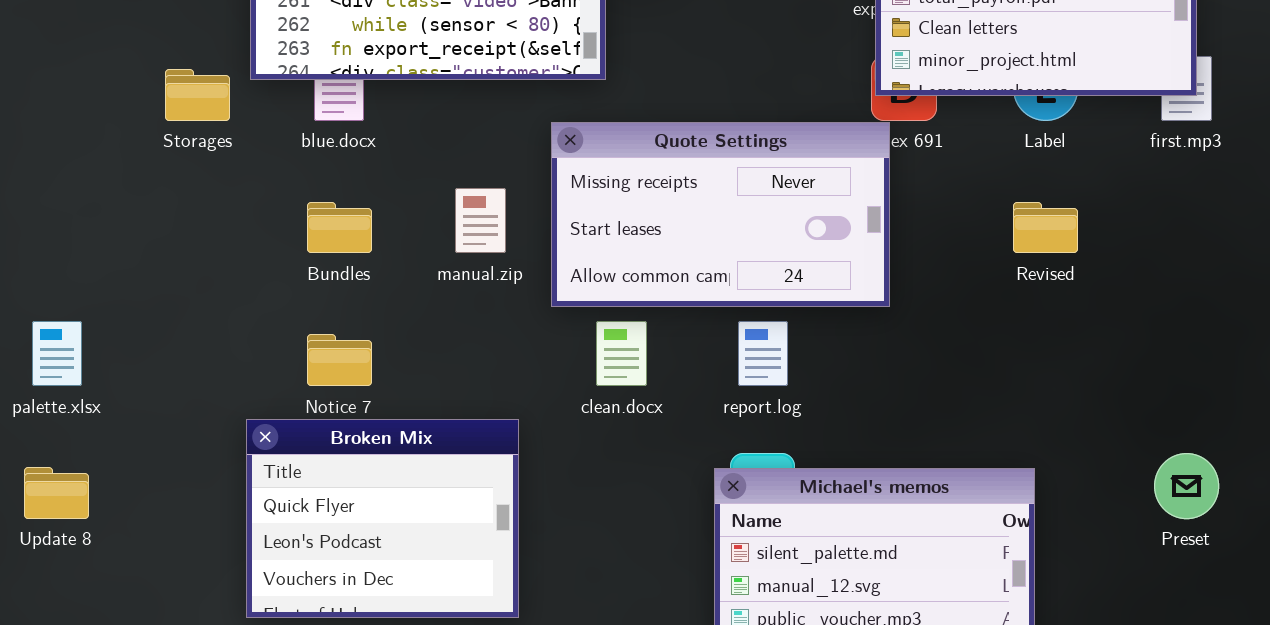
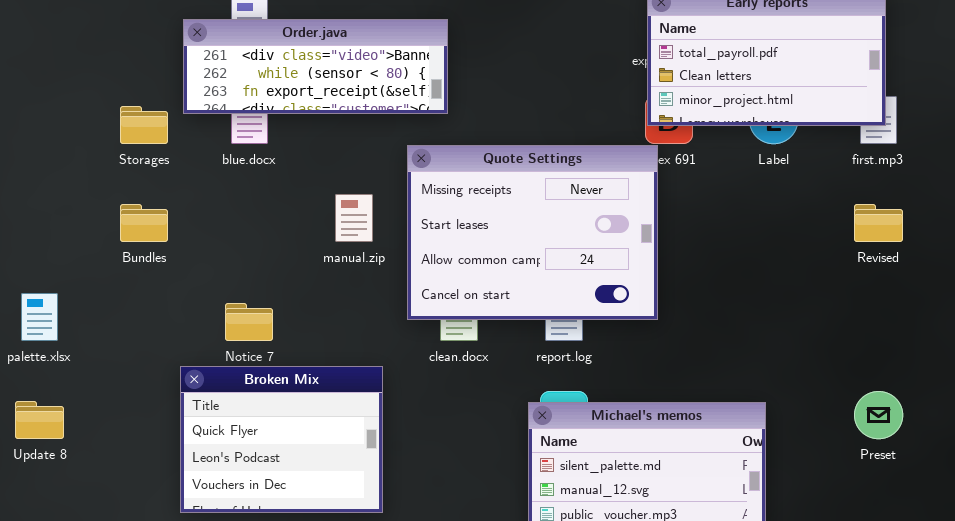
Quote Settings: [551,122,890,307] -> [407,145,658,320], resized
Bundles: [307,202,372,253] -> [120,204,168,242], moved
Revised: [1013,202,1078,253] -> [854,204,903,242], moved

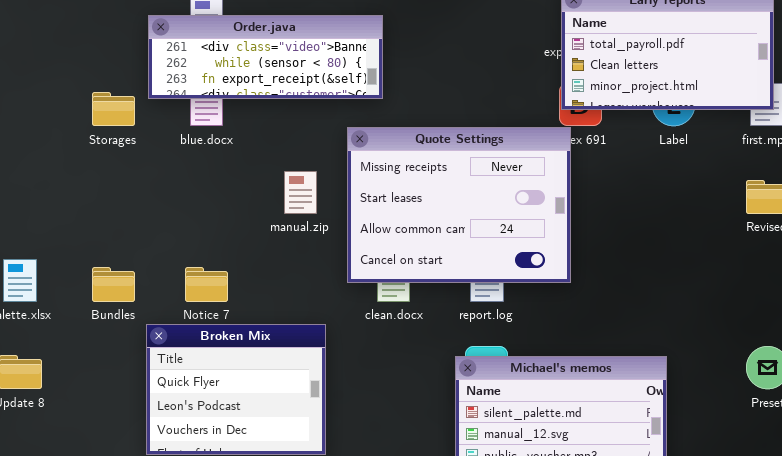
Bundles: [120,204,168,242] -> [92,267,135,302], moved

